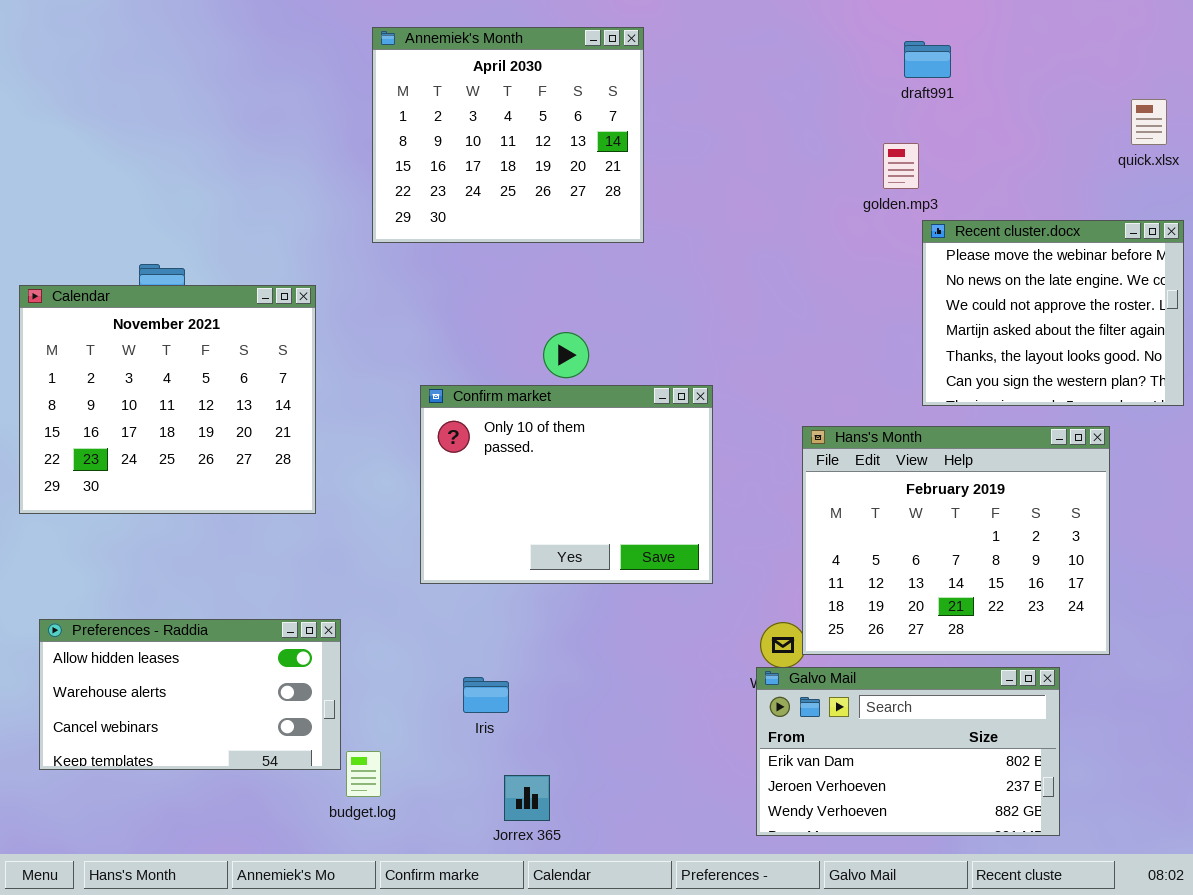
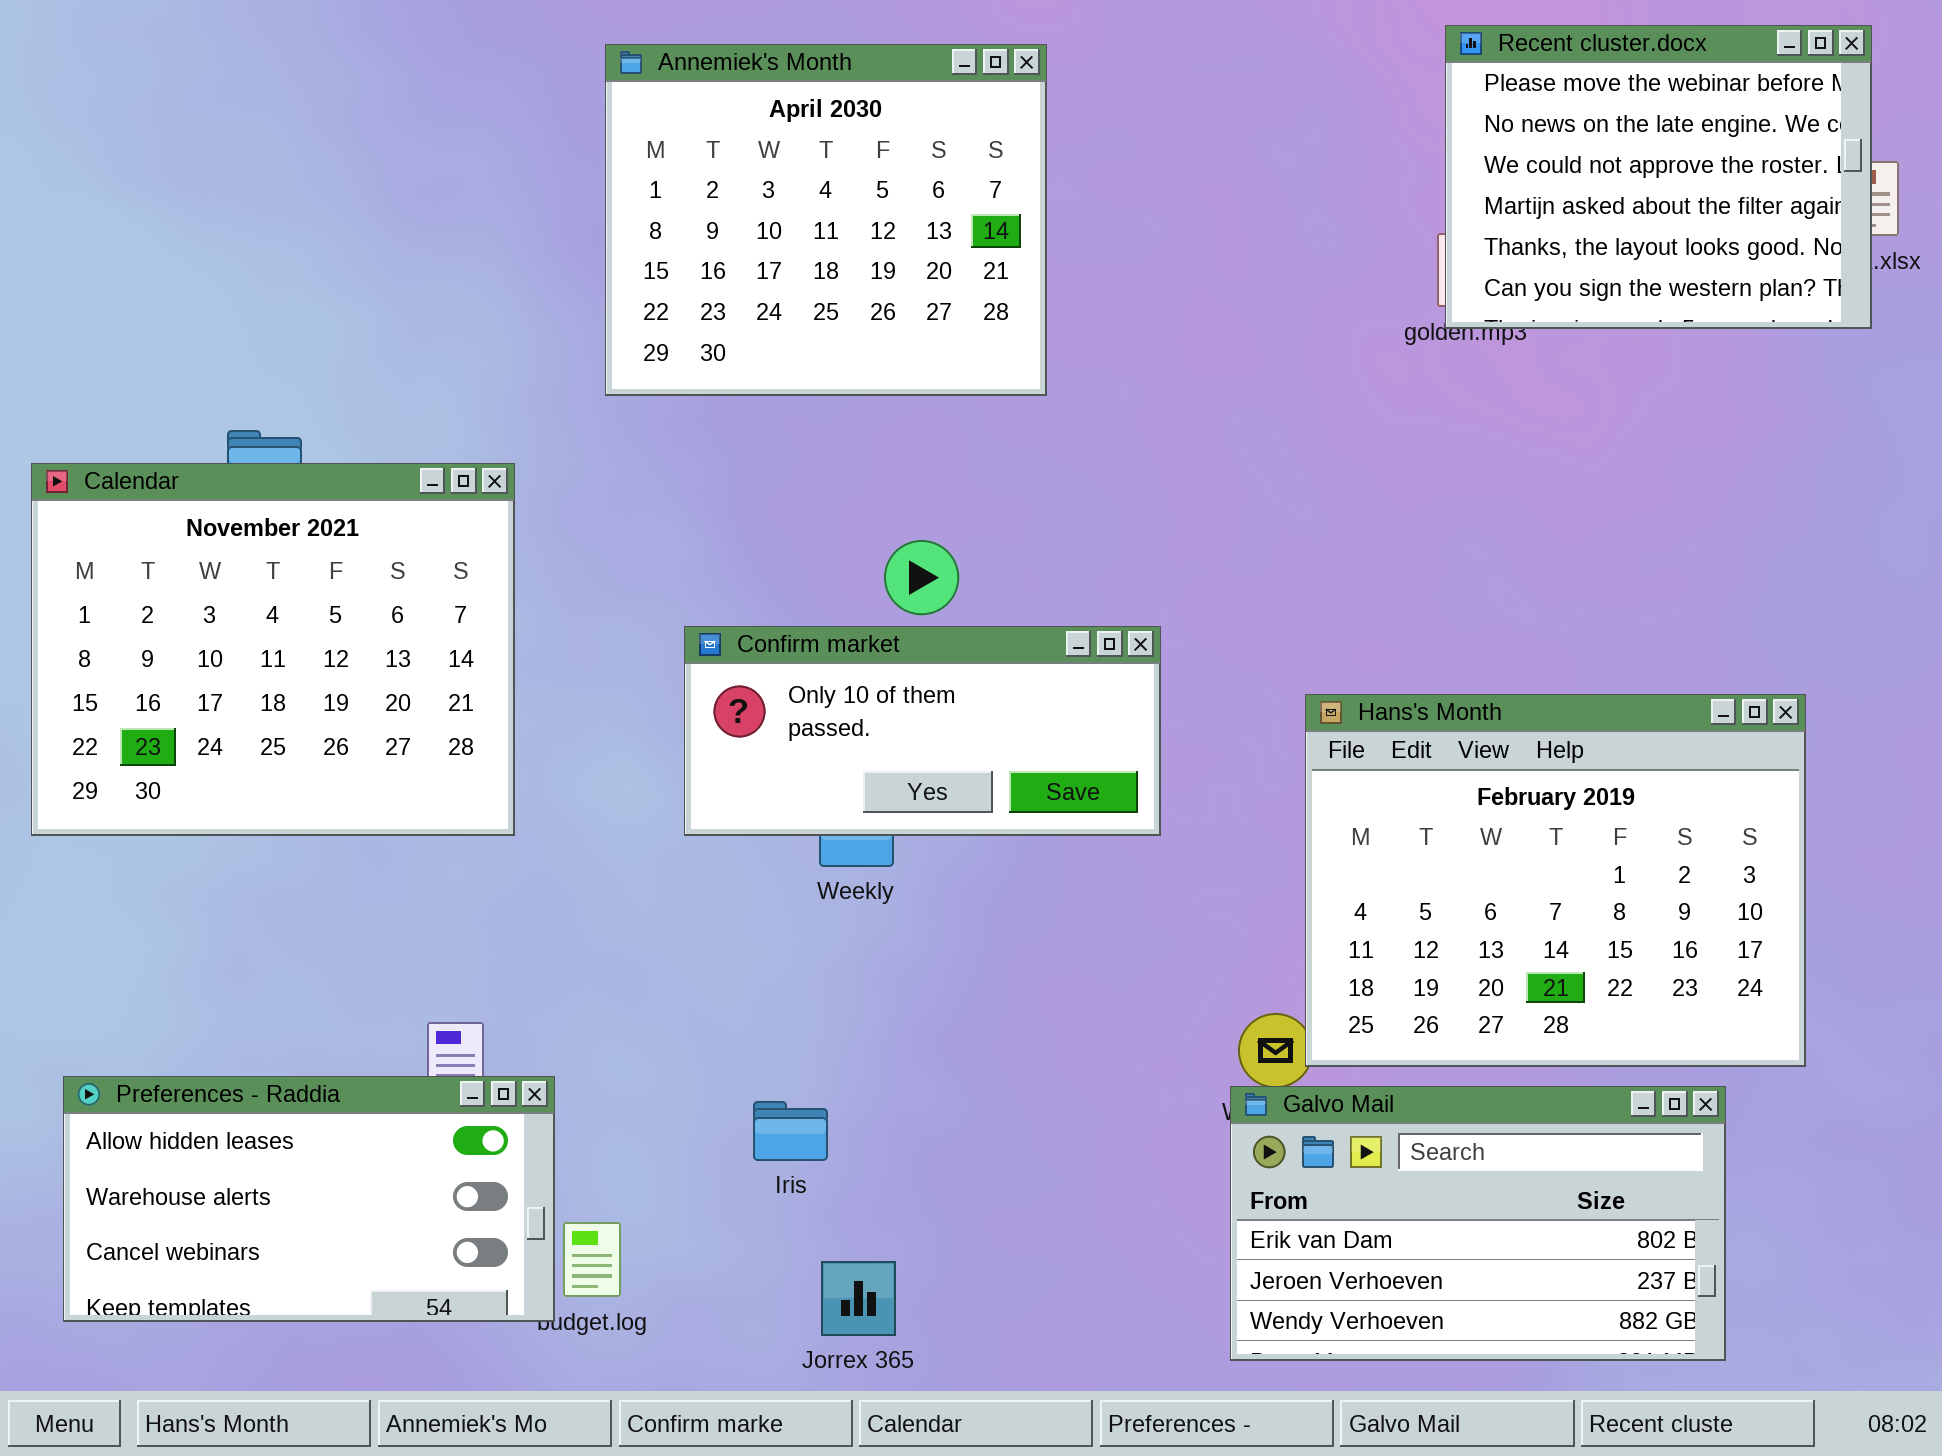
Recent cluster.docx: [922,220,1184,406] -> [1445,25,1872,329], moved
Confirm market: [420,385,713,584] -> [684,626,1161,836], resized
Preferences - Raddia: [39,619,341,770] -> [63,1076,555,1322], moved

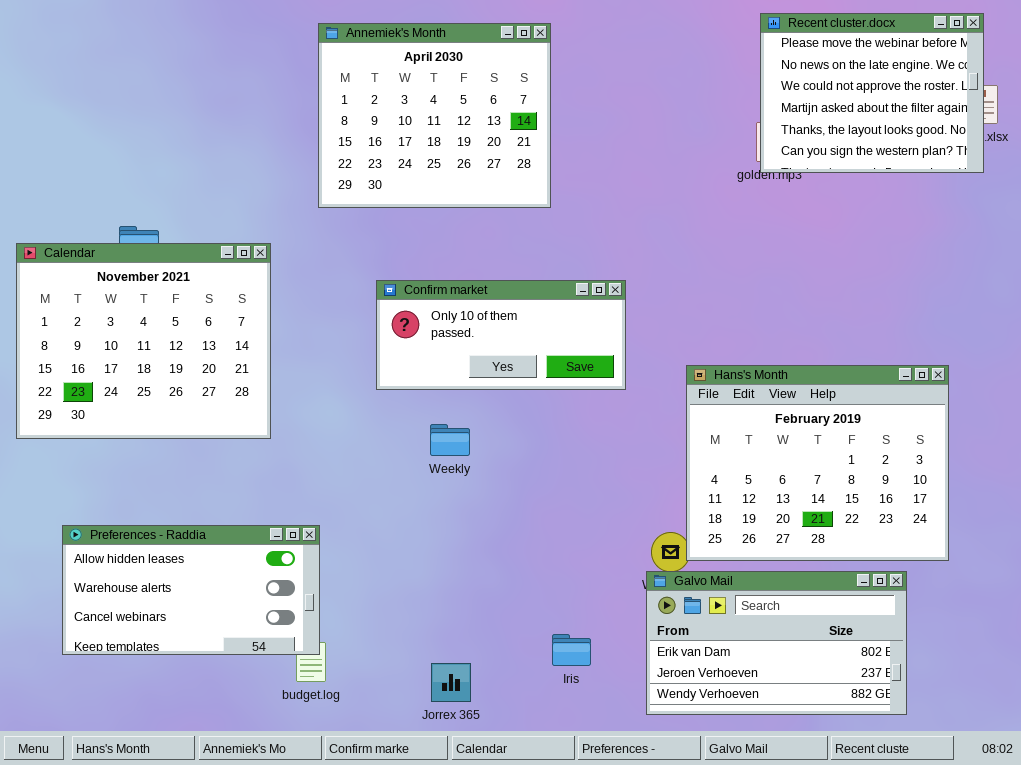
Confirm market: [684,626,1161,836] -> [376,280,626,390], moved
Preferences - Raddia: [63,1076,555,1322] -> [62,525,320,655], moved
Iris: [753,1101,828,1161] -> [552,634,591,666], moved

